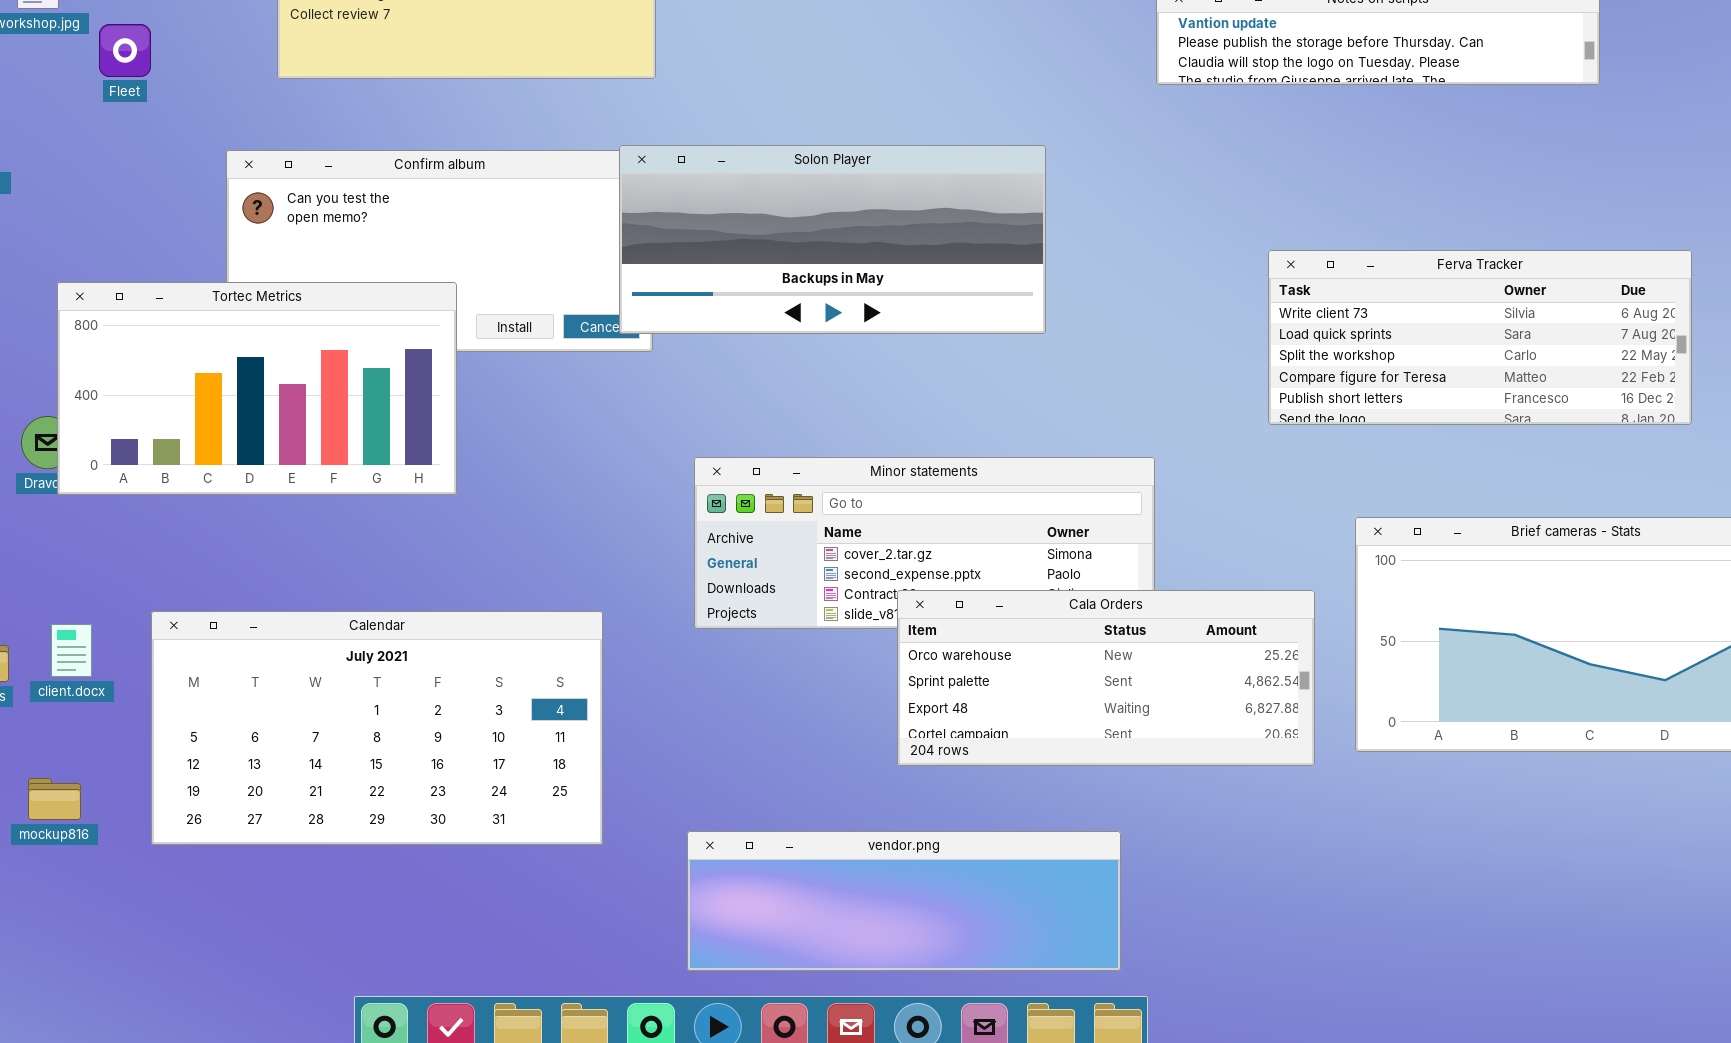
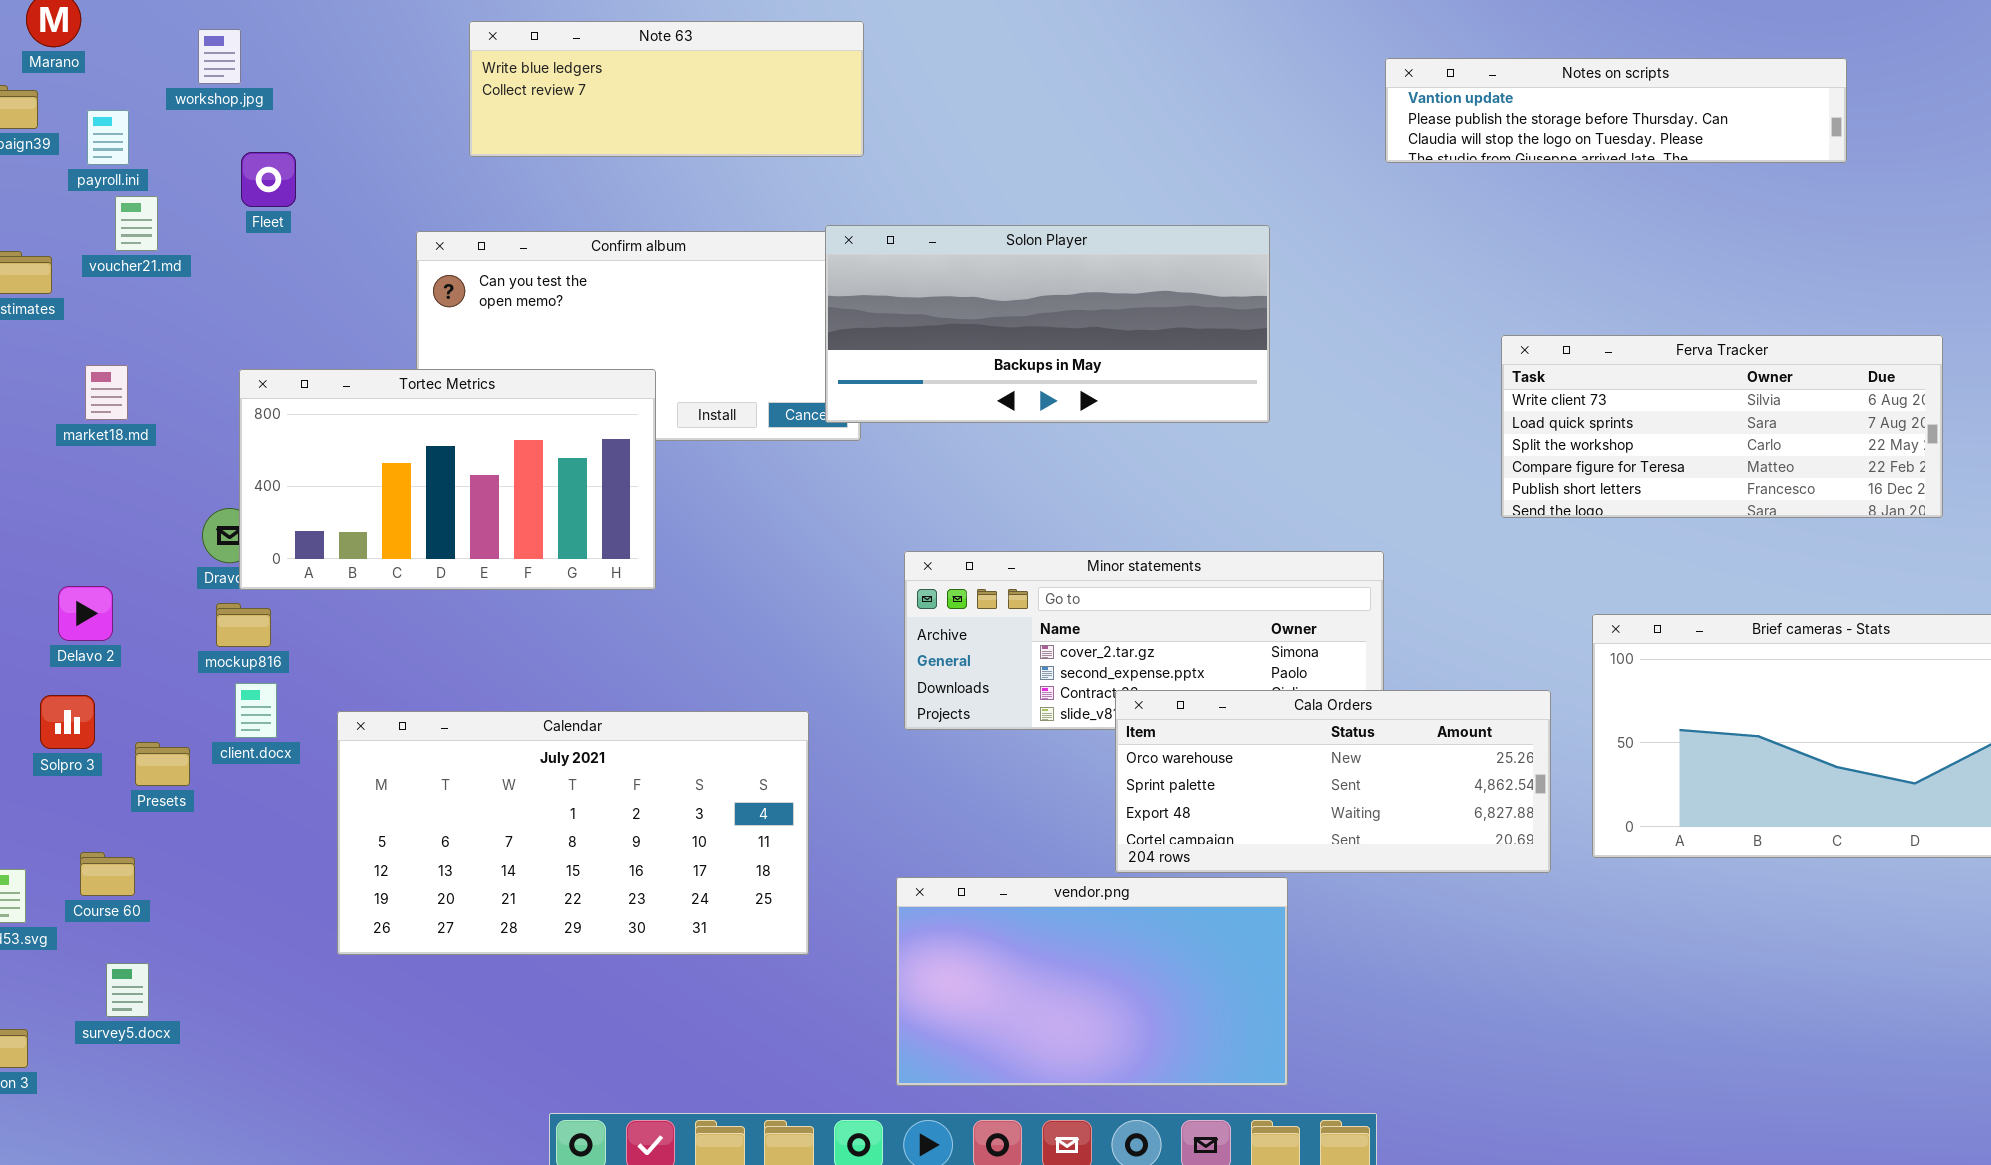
Fleet: [99,24,151,77] -> [241,152,296,207], moved
client.docx: [51,624,92,677] -> [235,683,277,738], moved
mockup816: [28,778,81,820] -> [216,603,271,647], moved
vendor.png: [687,831,1121,971] -> [896,877,1288,1086], resized

